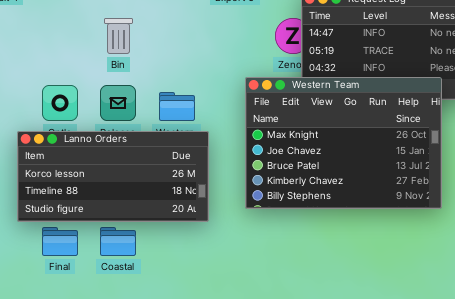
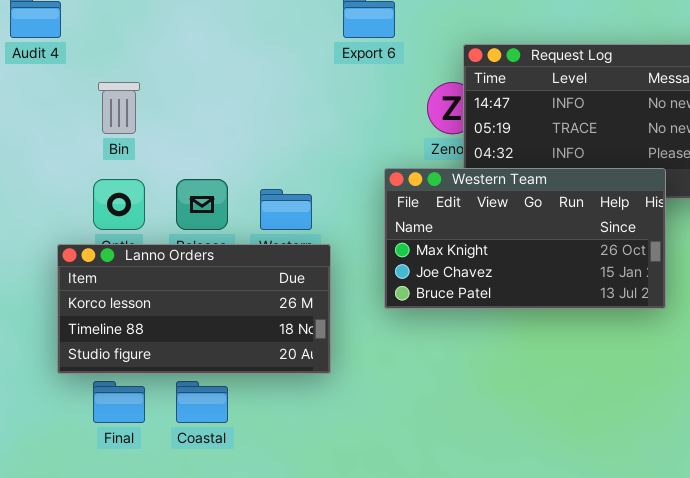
Bin: [104,18,133,54] -> [98,82,140,134], moved
Western Team: [245,77,442,209] -> [384,168,666,309], resized

